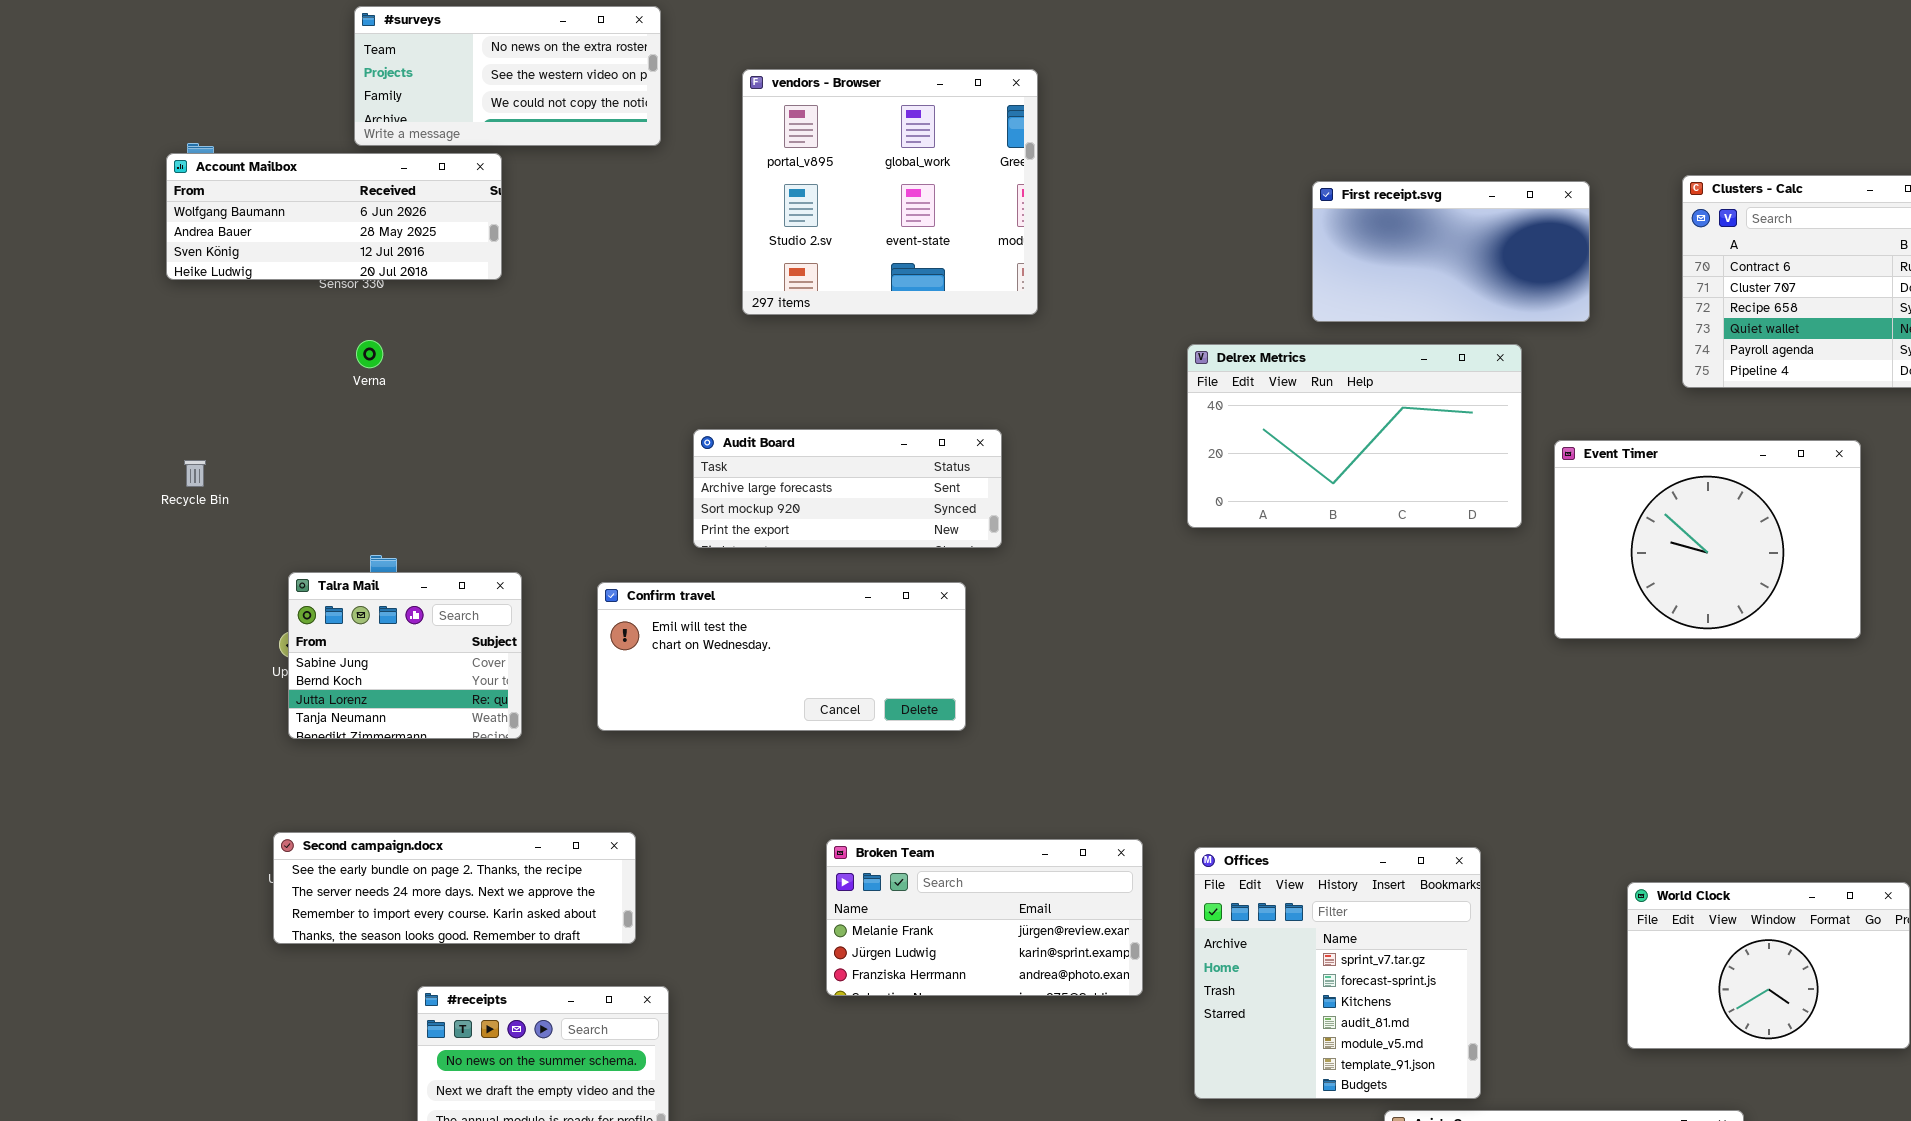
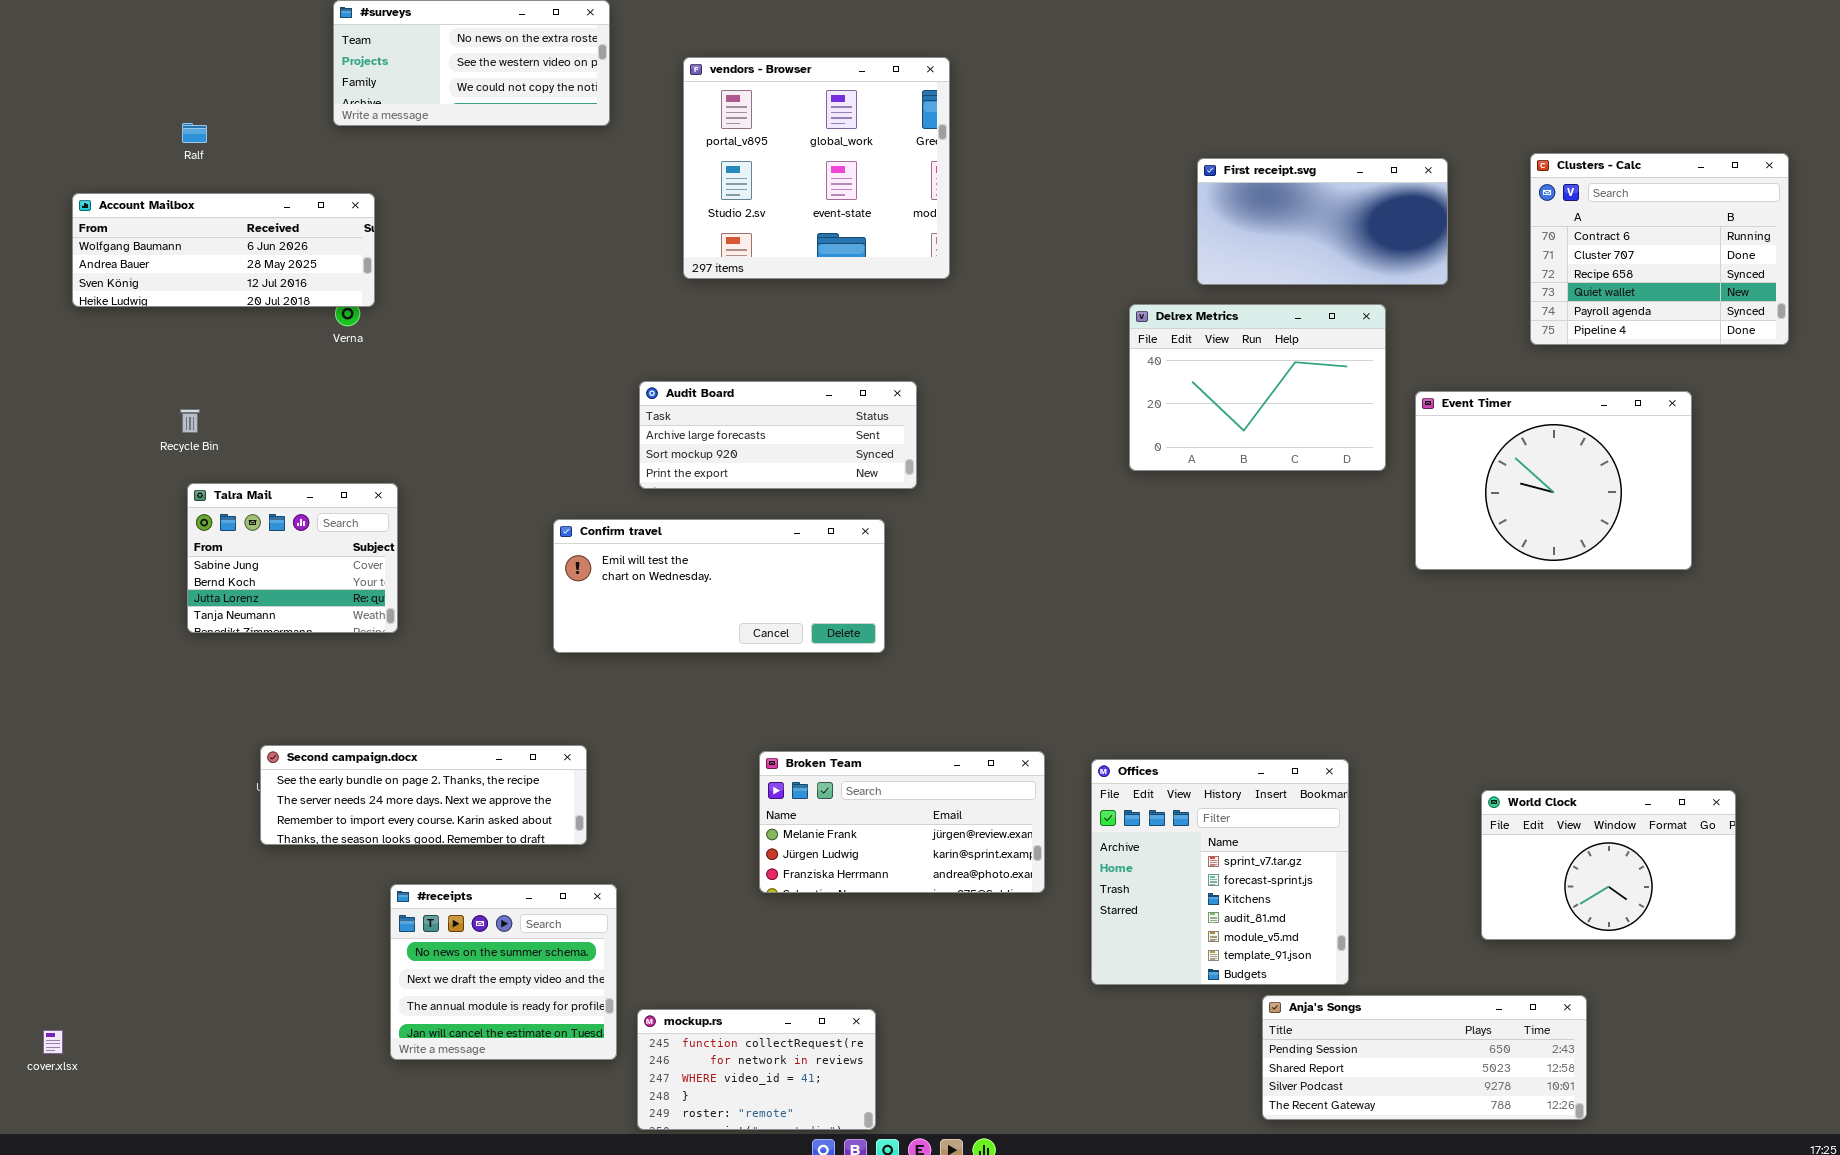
Account Mailbox: [166,153,502,280] -> [72,193,375,307], moved
Delrex Metrics: [1187,344,1522,528] -> [1129,304,1386,471], resized
Talra Mail: [288,572,522,739] -> [187,483,398,633], moved

